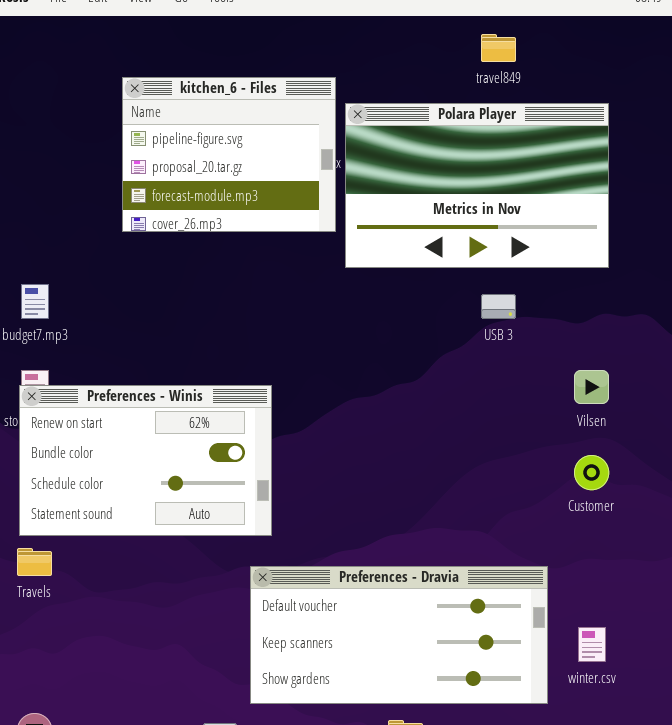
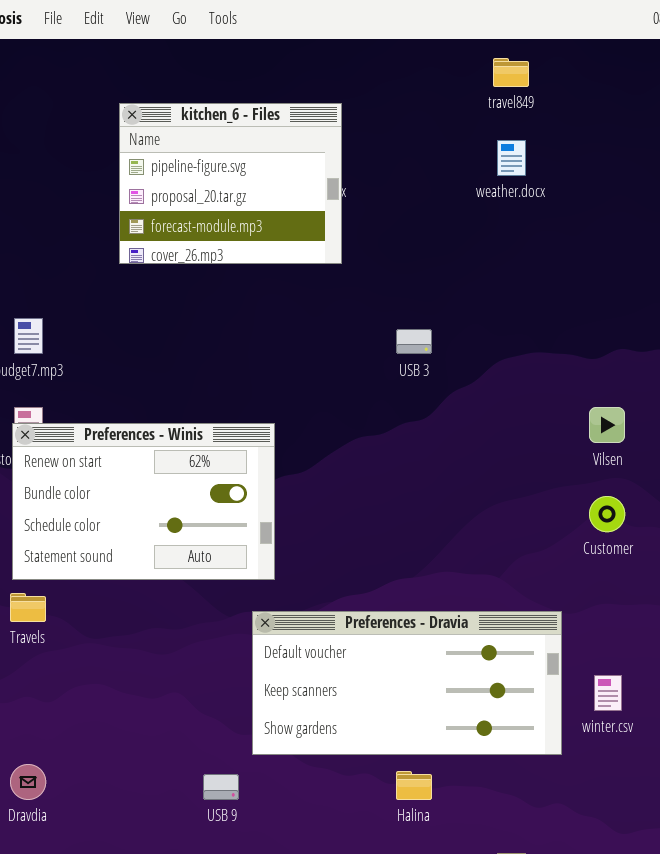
Polara Player: [345,103,609,268] -> none, closed
USB 3: [481,294,516,319] -> [396,329,432,354], moved

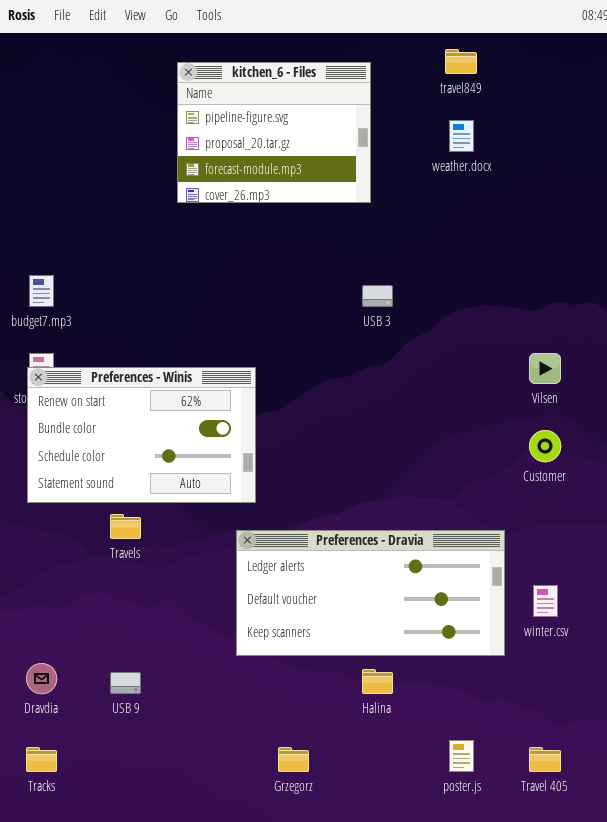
kitchen_6 - Files: [119,103,342,264] -> [177,62,371,203], moved
Travels: [10,593,46,622] -> [110,514,141,539], moved
Preferences - Dravia: [252,611,562,755] -> [236,530,505,656], scrolled up 1 row
USB 9: [203,774,239,800] -> [110,672,141,694], moved

